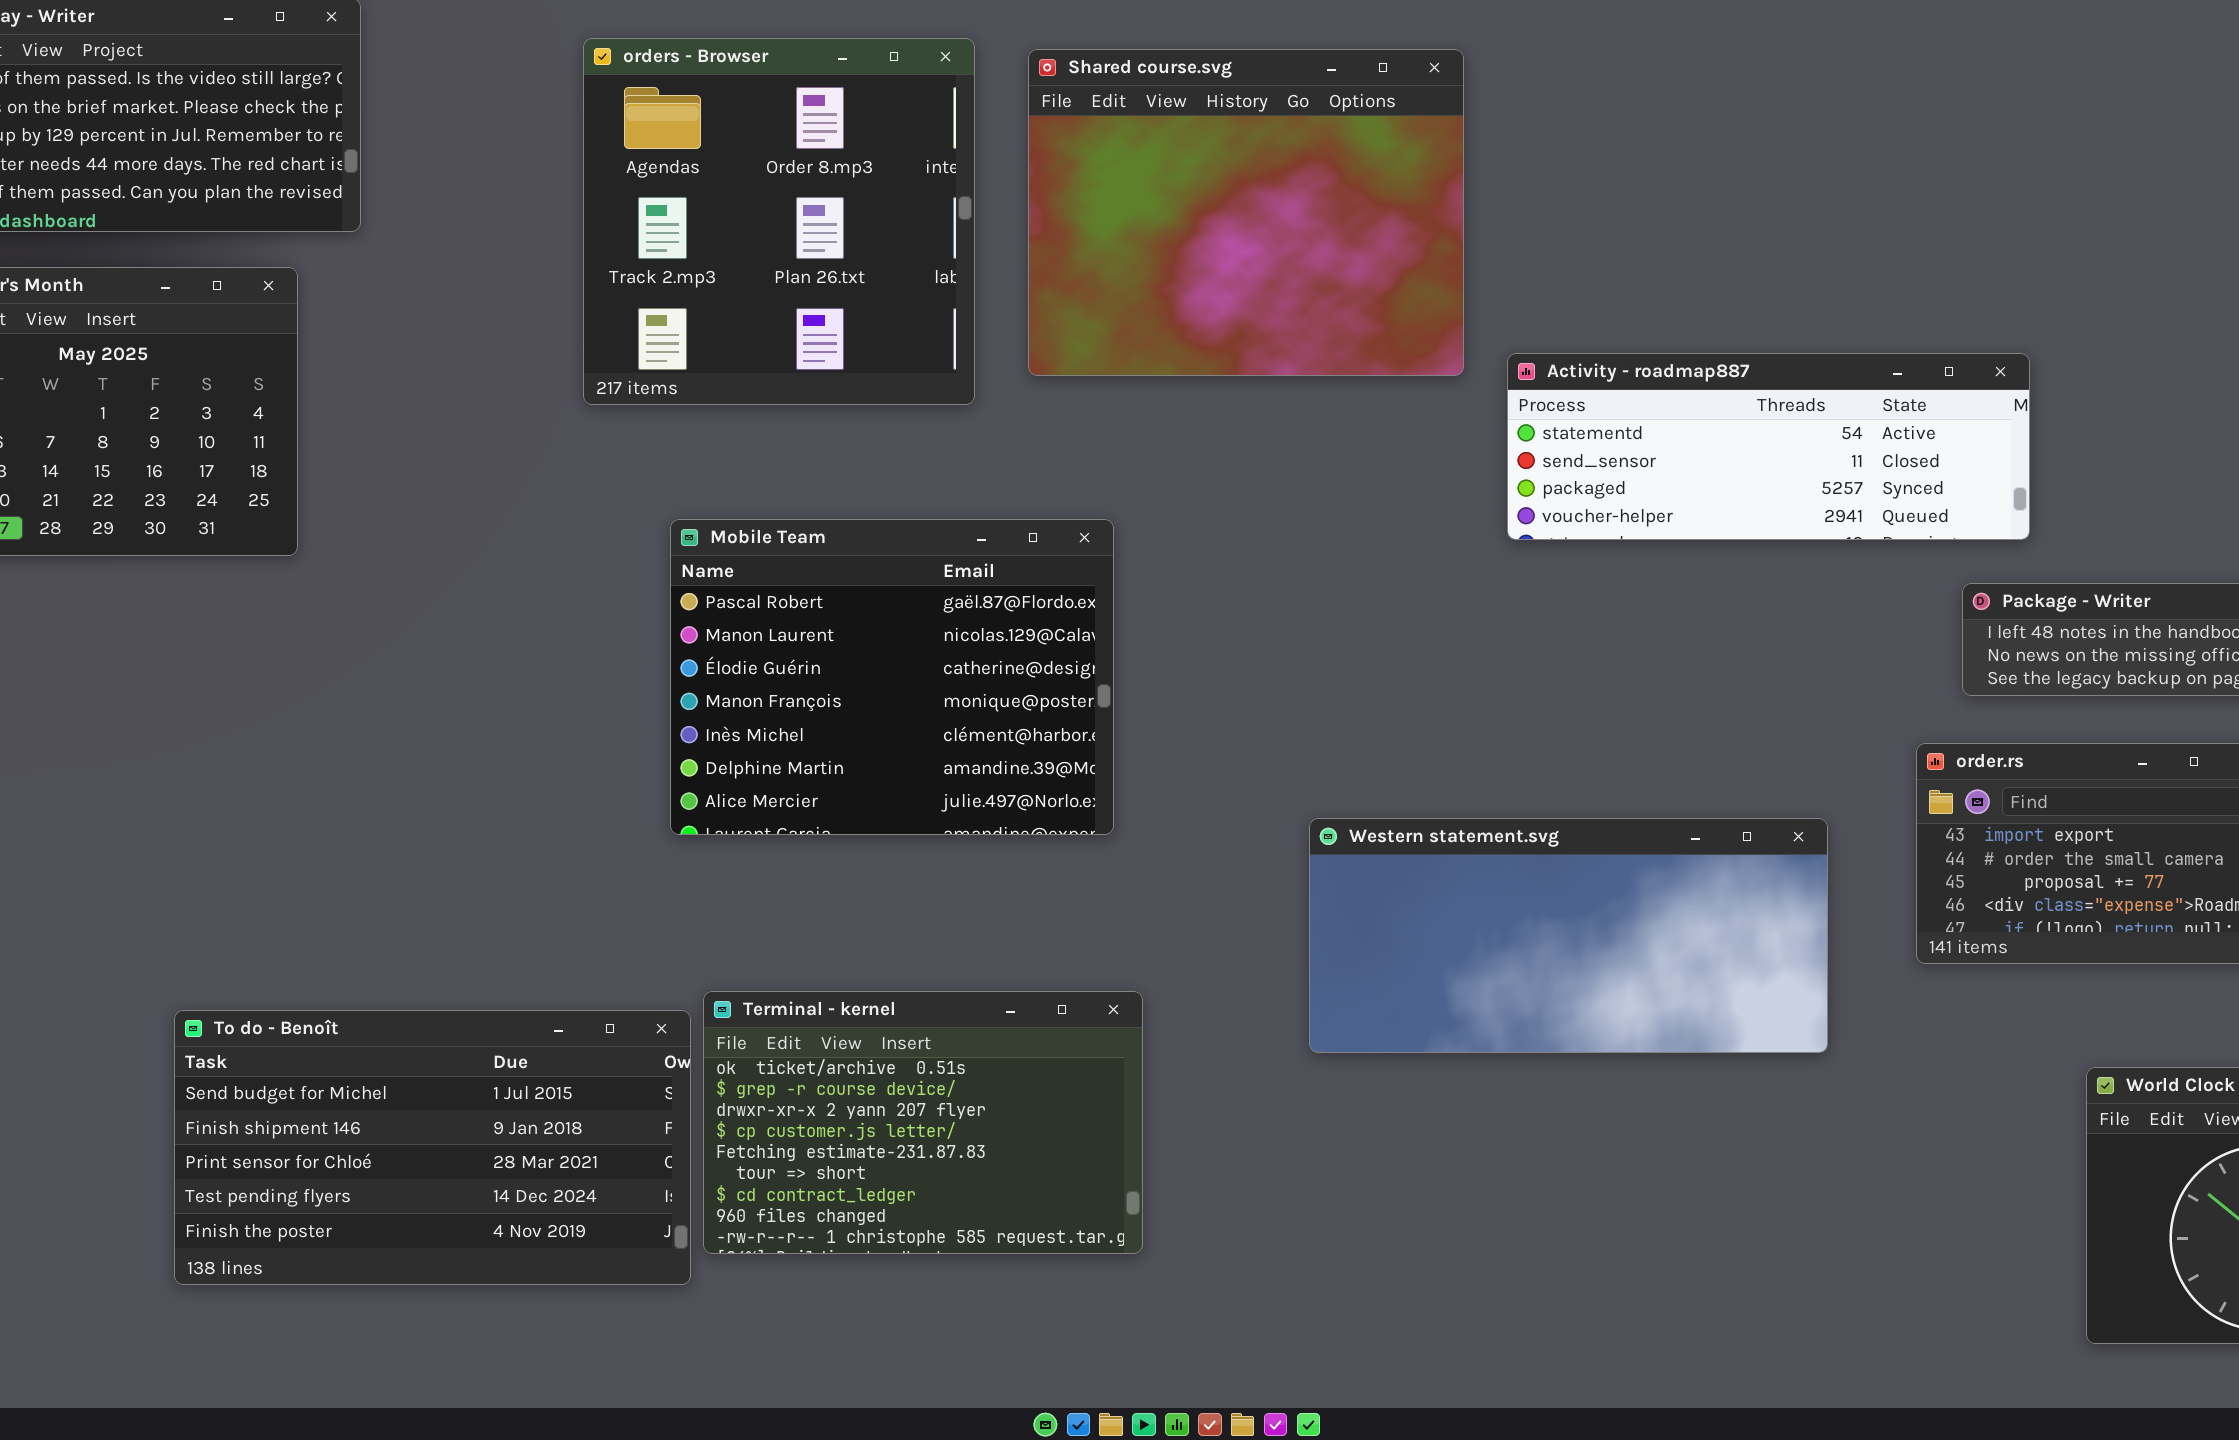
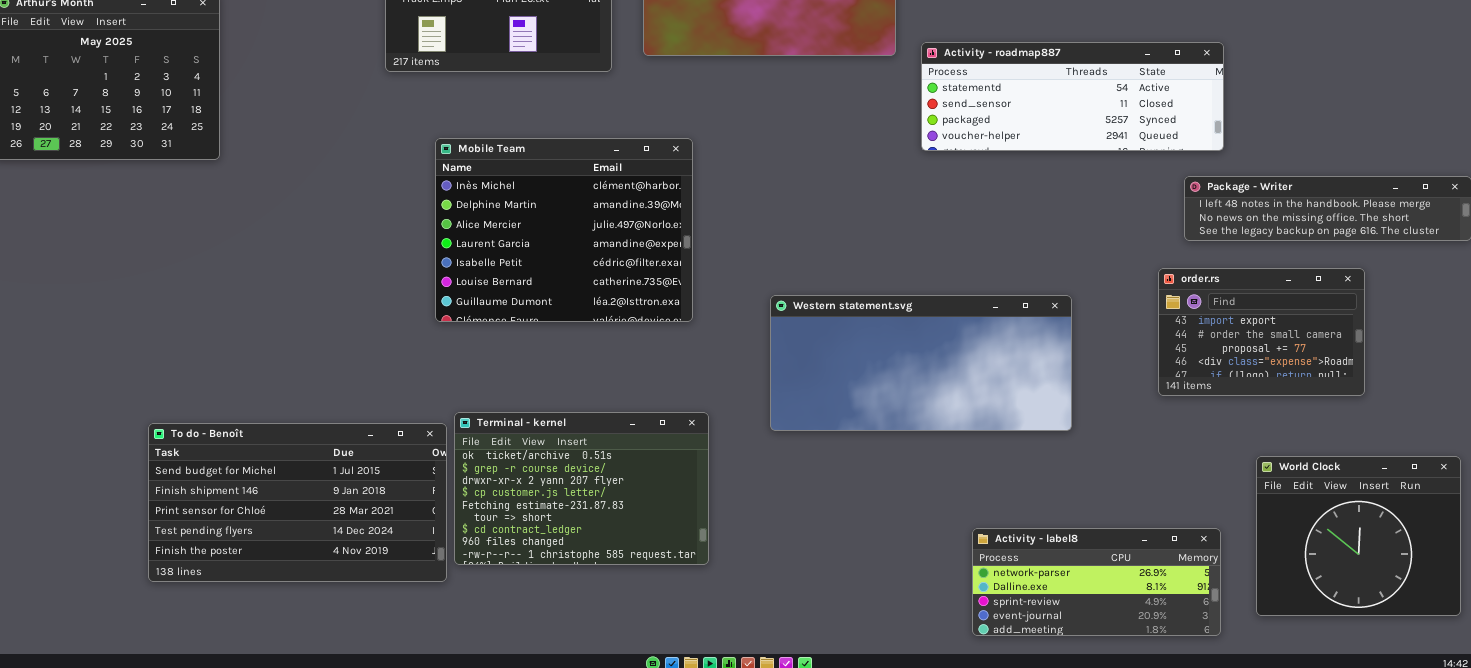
Mobile Team: [670,519,1114,835] -> [435,138,693,322], scrolled down 4 rows
Western statement.svg: [1309,818,1828,1053] -> [770,295,1072,431], moved
Activity - label8: none -> [972,528,1221,636], opened

